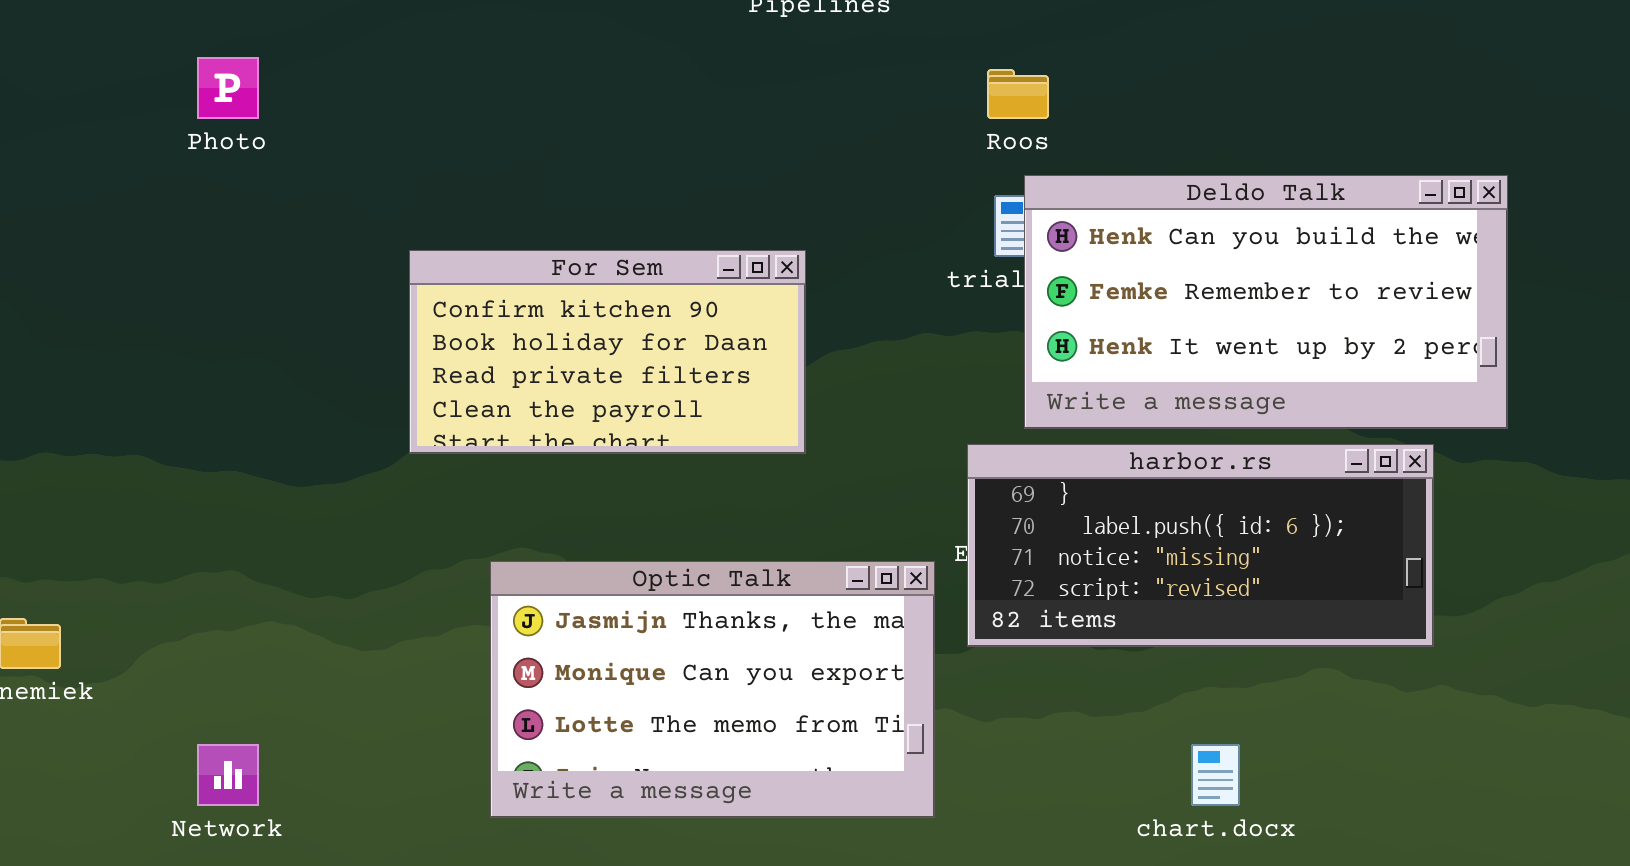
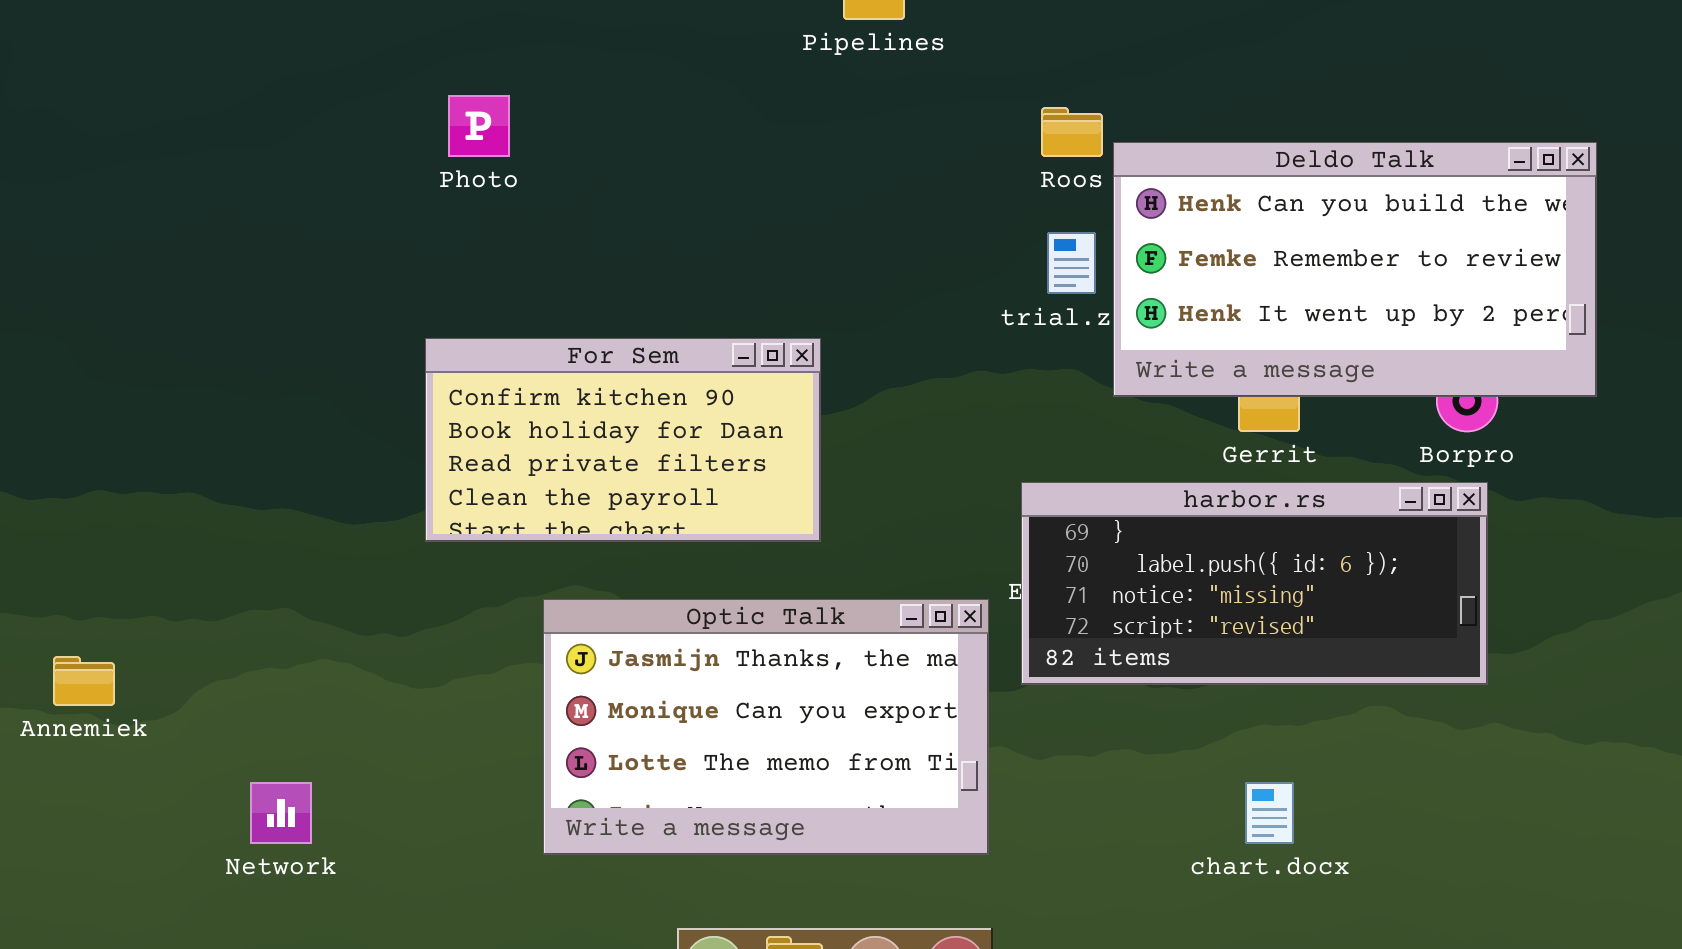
Photo: [197,57,259,119] -> [448,95,510,157], moved
Deldo Talk: [1024,175,1508,429] -> [1113,142,1597,397], moved
For Sem: [409,250,806,454] -> [425,338,821,542], moved

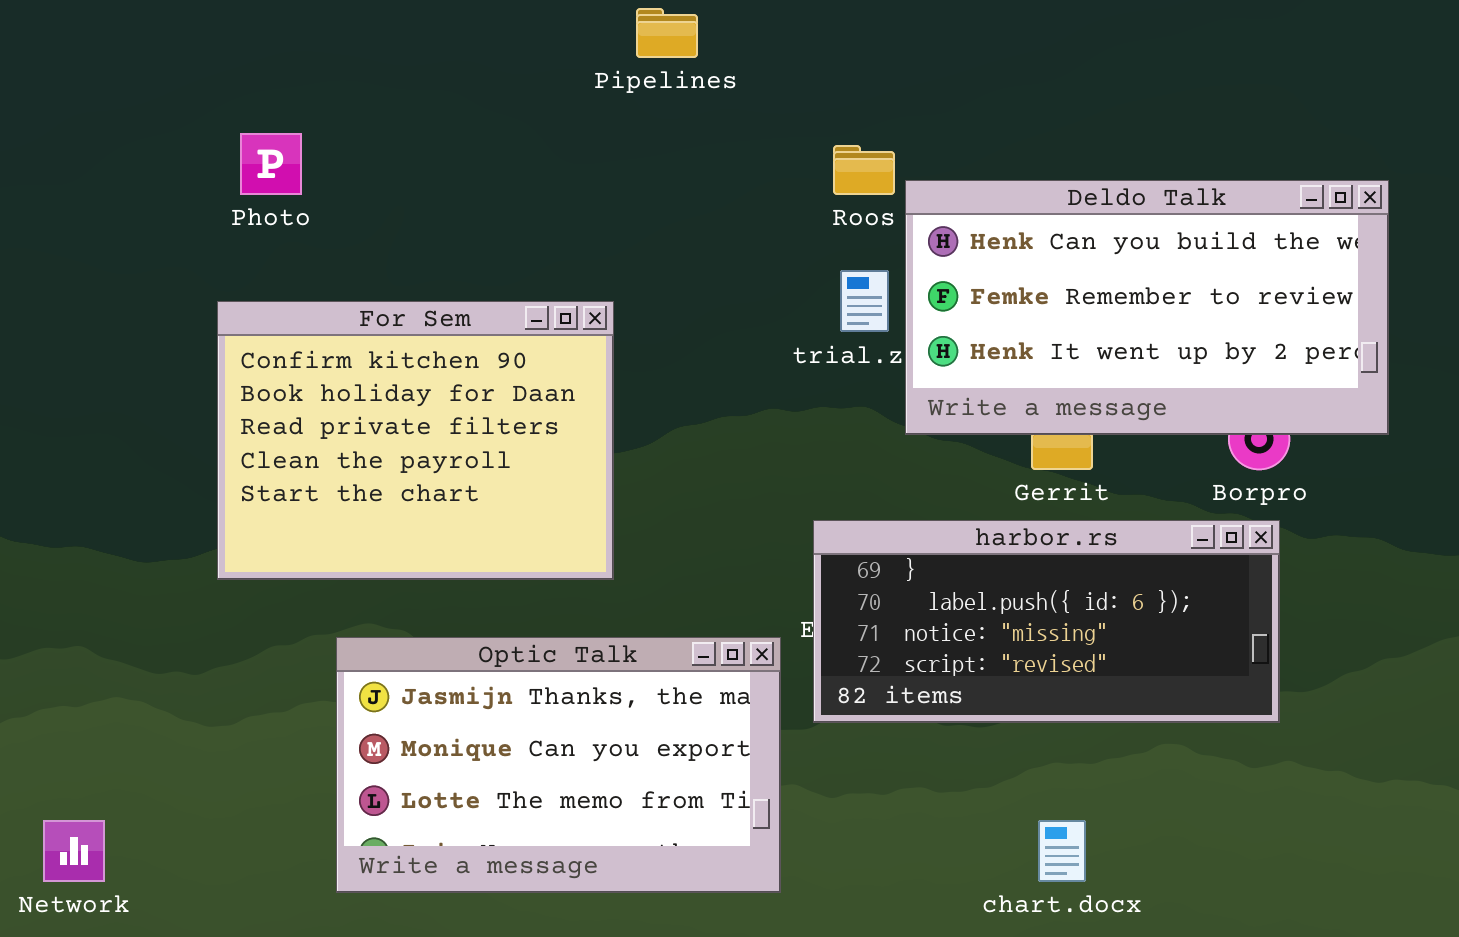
For Sem: [425,338,821,542] -> [217,301,614,580], resized

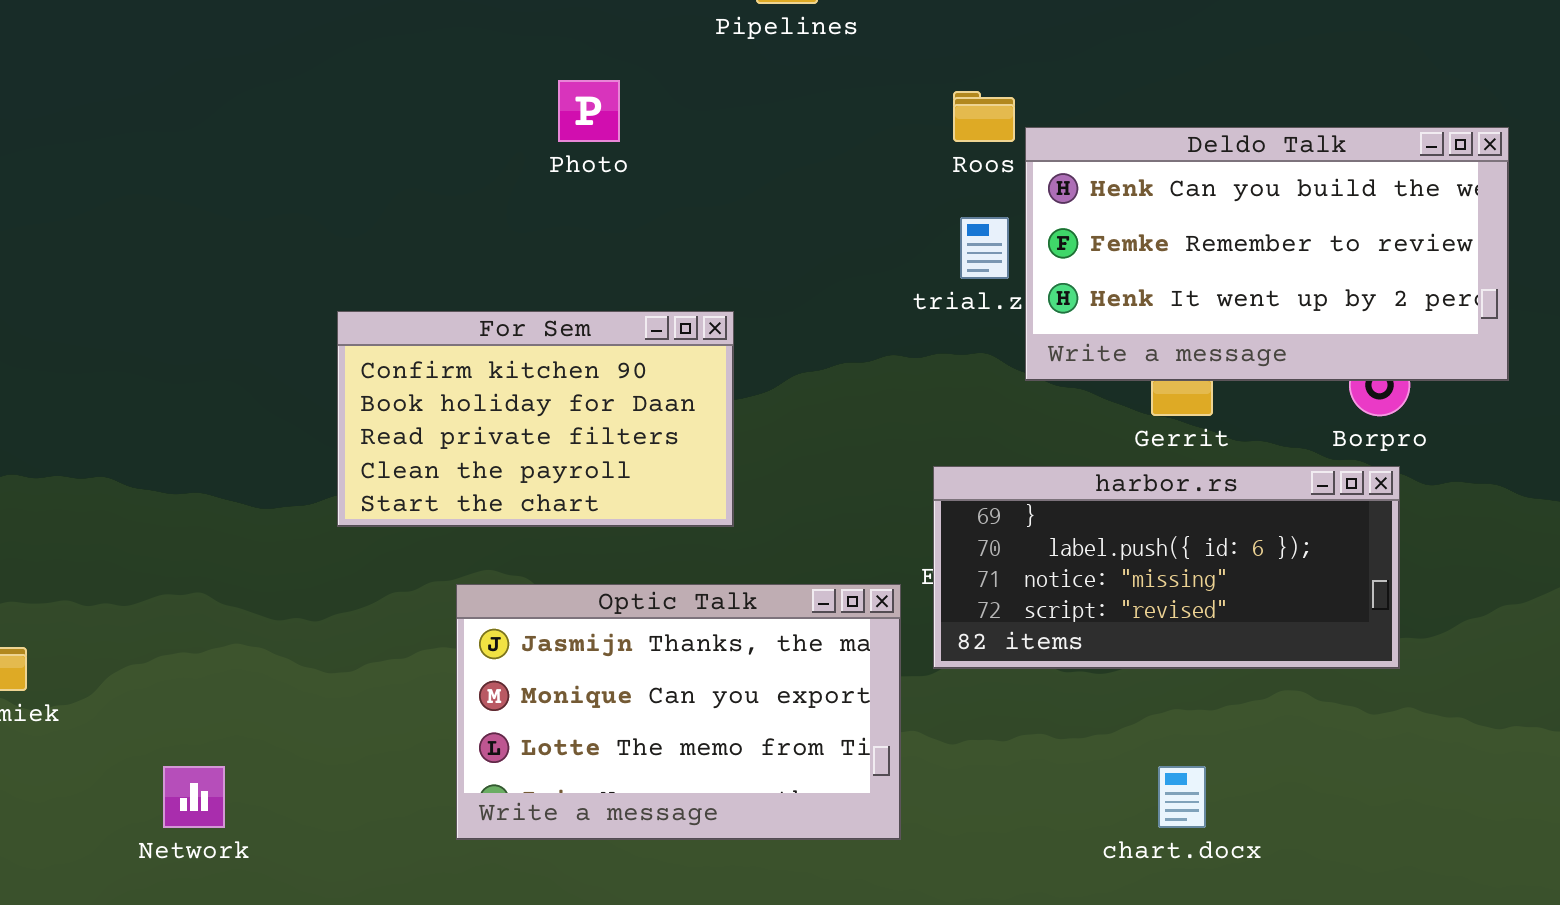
Photo: [240,133,302,195] -> [558,80,620,142], moved
For Sem: [217,301,614,580] -> [337,311,734,527], resized

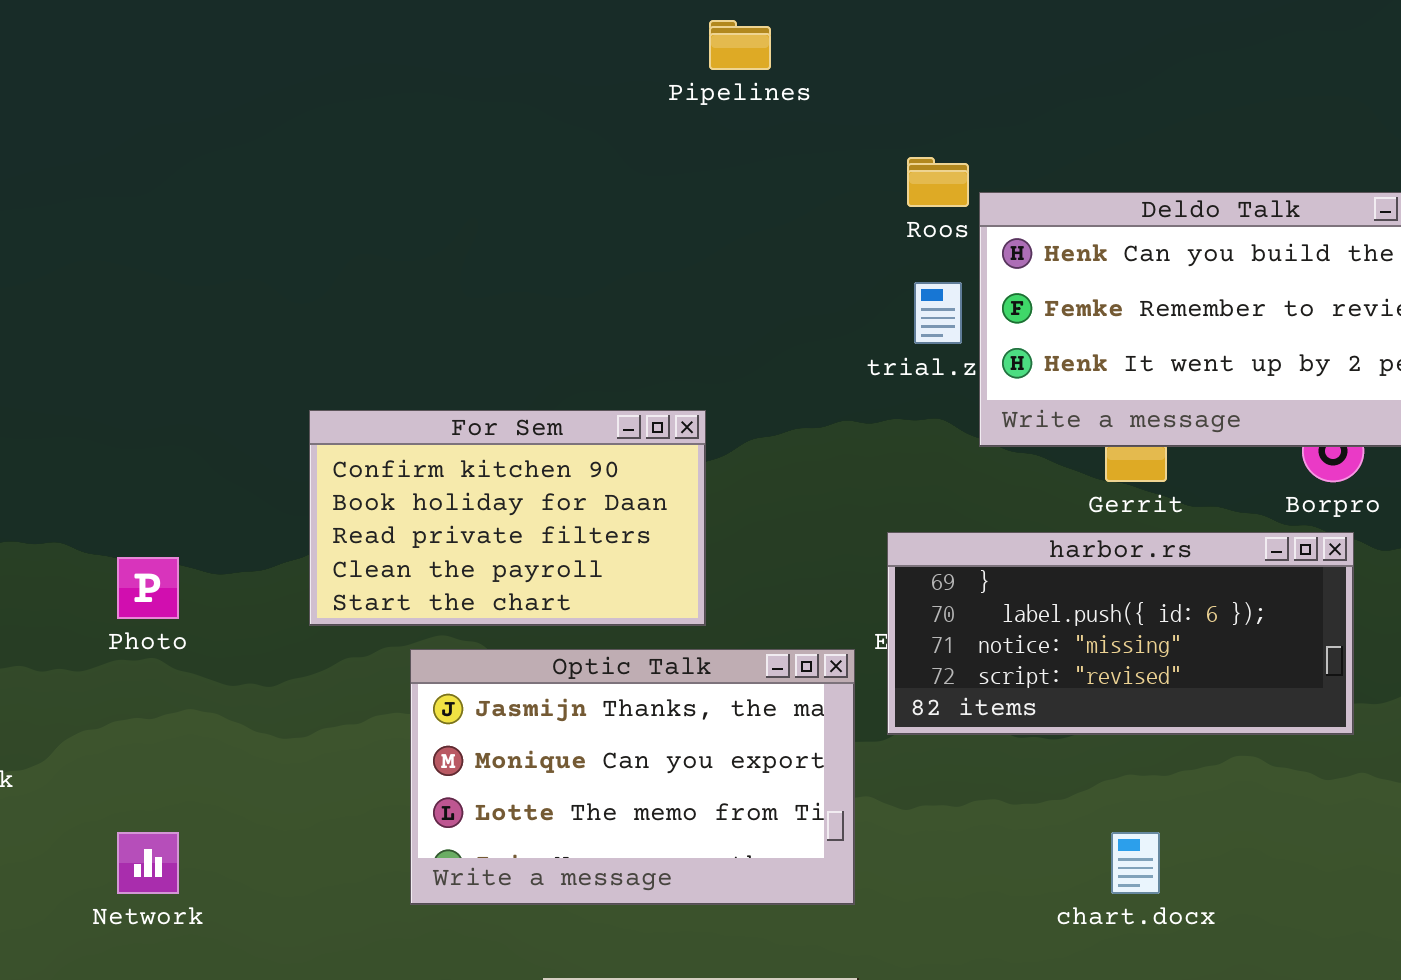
Photo: [558,80,620,142] -> [117,557,179,619], moved
For Sem: [337,311,734,527] -> [309,410,706,626], moved

